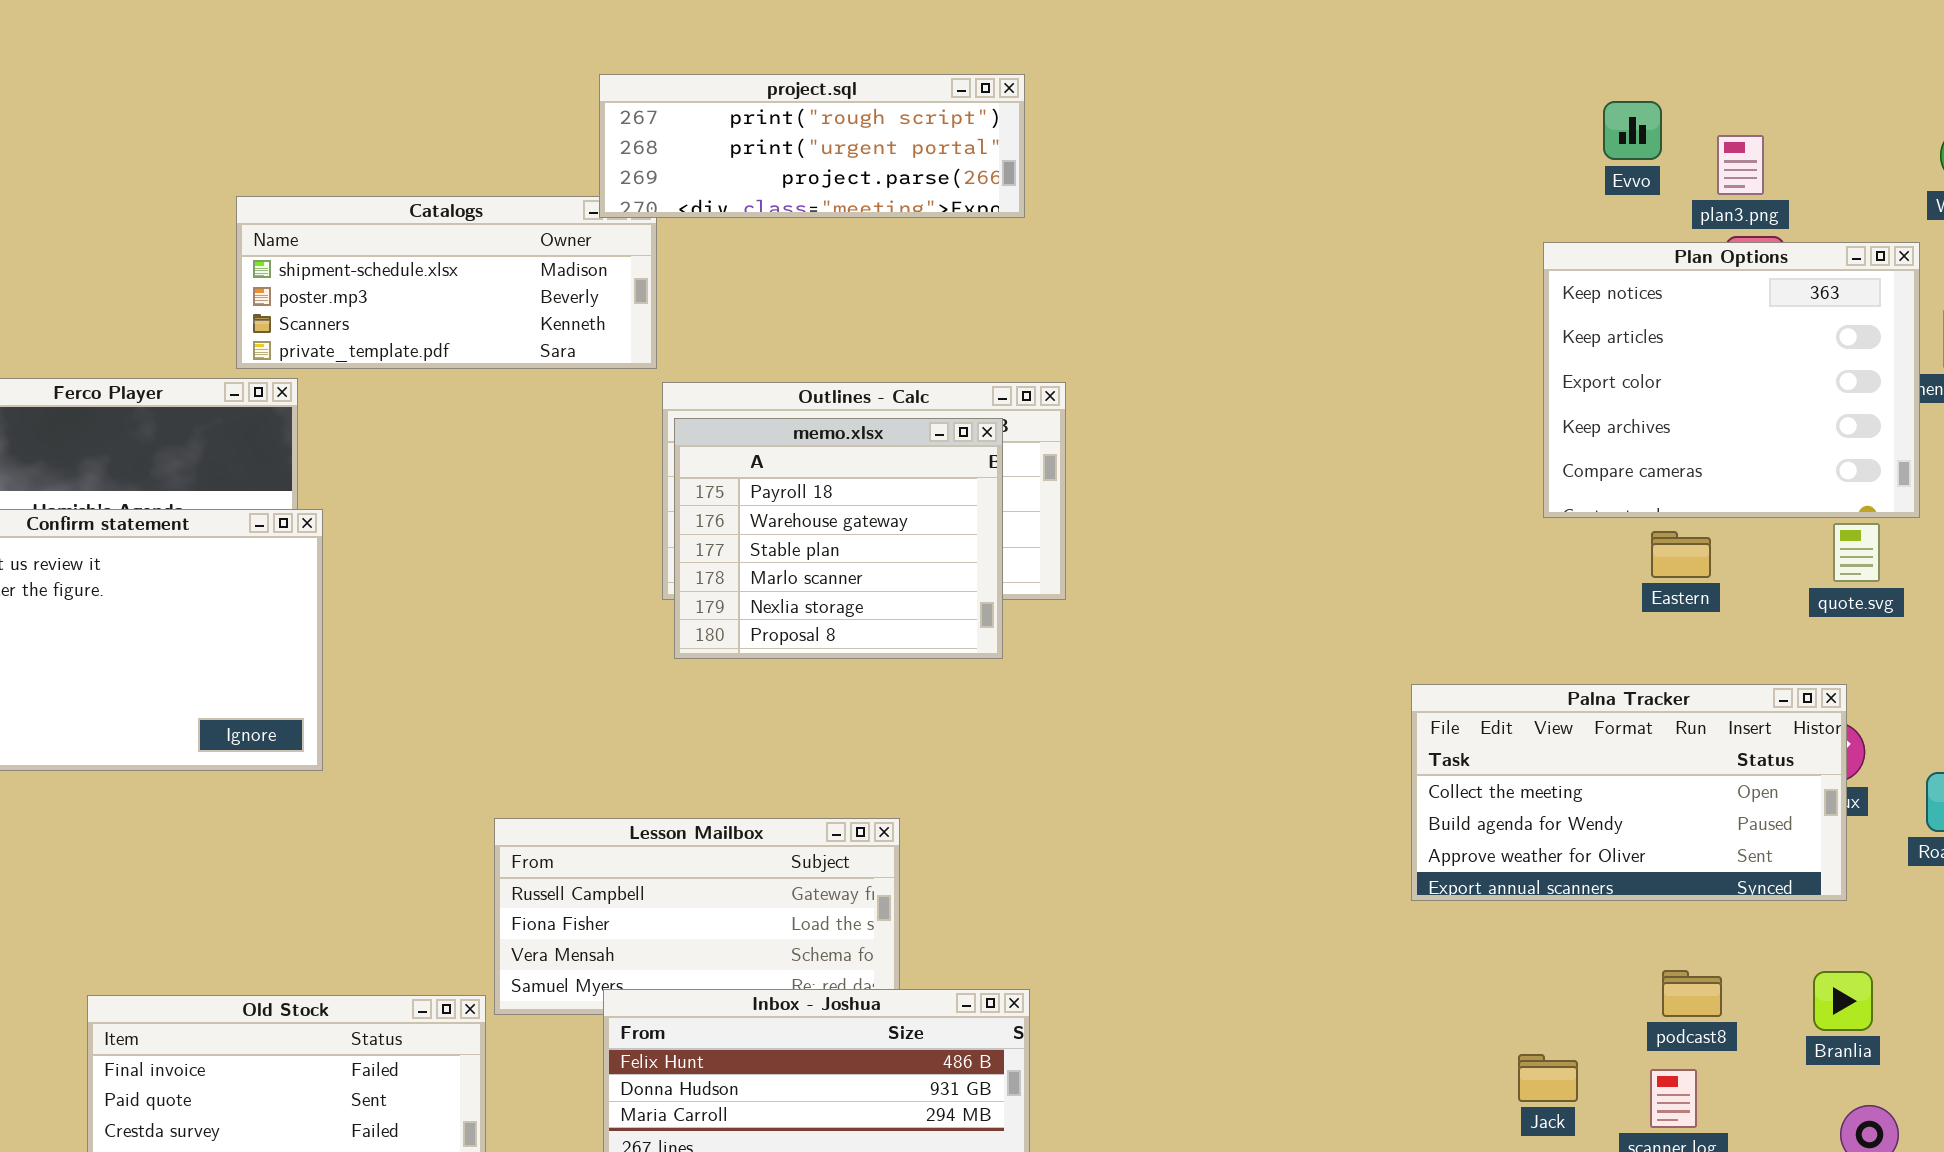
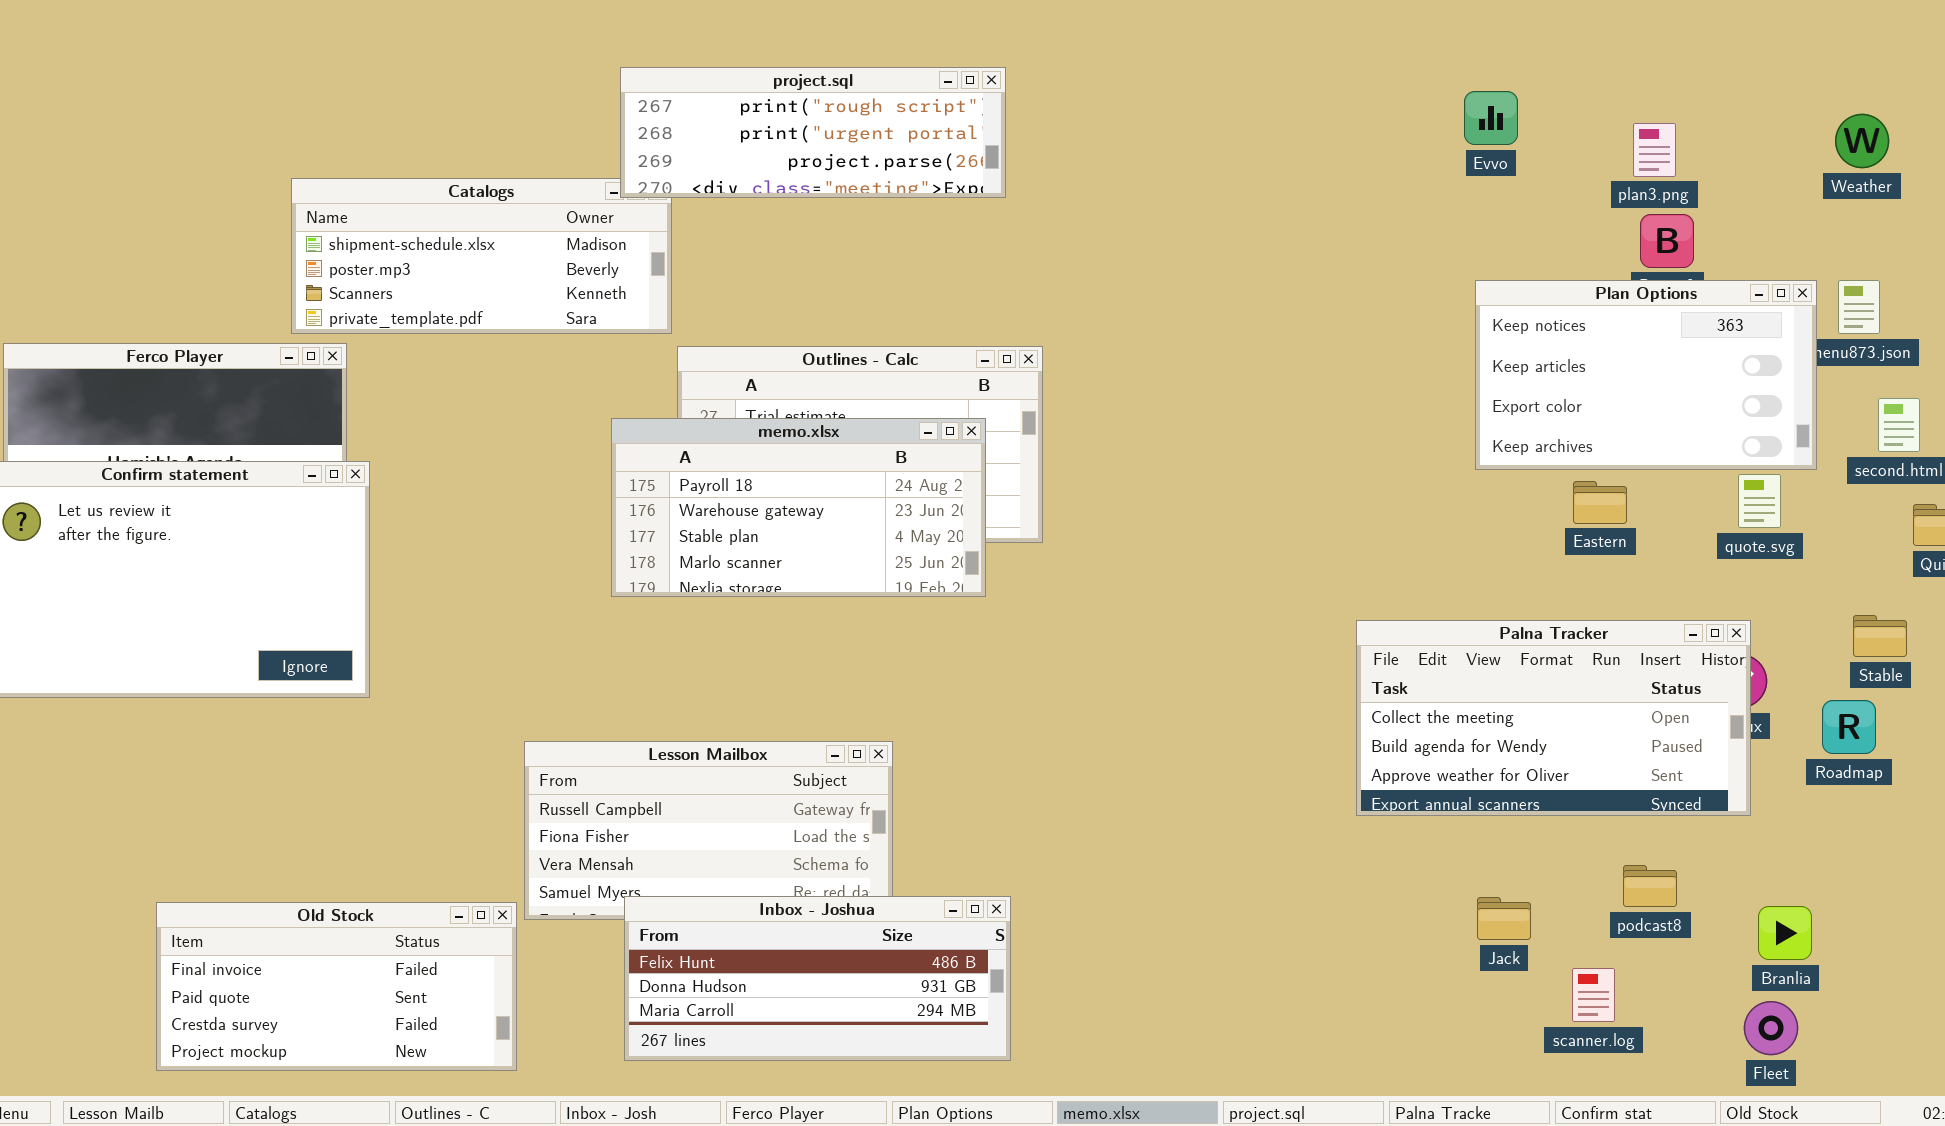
Evvo: [1603,101,1662,160] -> [1464,91,1518,145], moved
Plan Options: [1543,242,1920,518] -> [1475,280,1817,470], resized
memo.xlsx: [674,418,1003,659] -> [611,418,986,597], resized
podcast8: [1662,970,1722,1017] -> [1623,865,1677,907], moved
Branlia: [1813,971,1873,1031] -> [1758,906,1812,960], moved
Jack: [1518,1054,1578,1102] -> [1477,897,1531,940], moved

